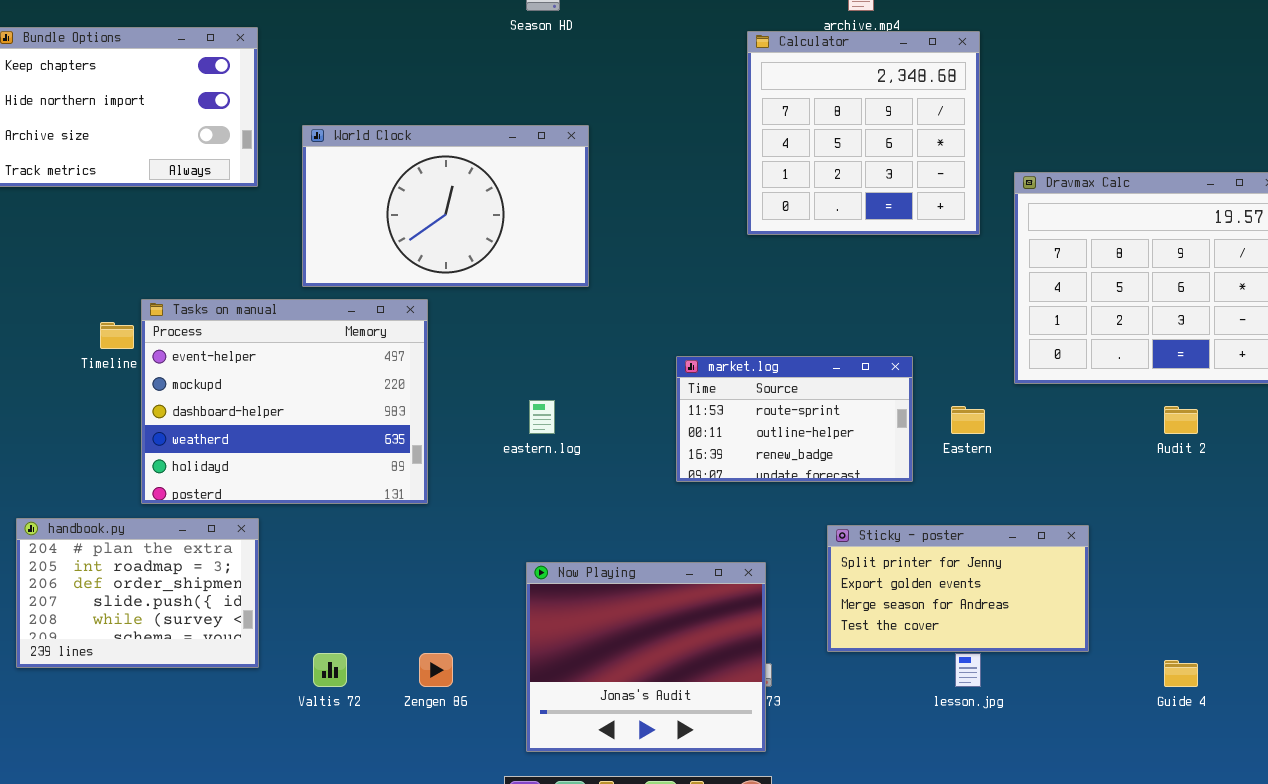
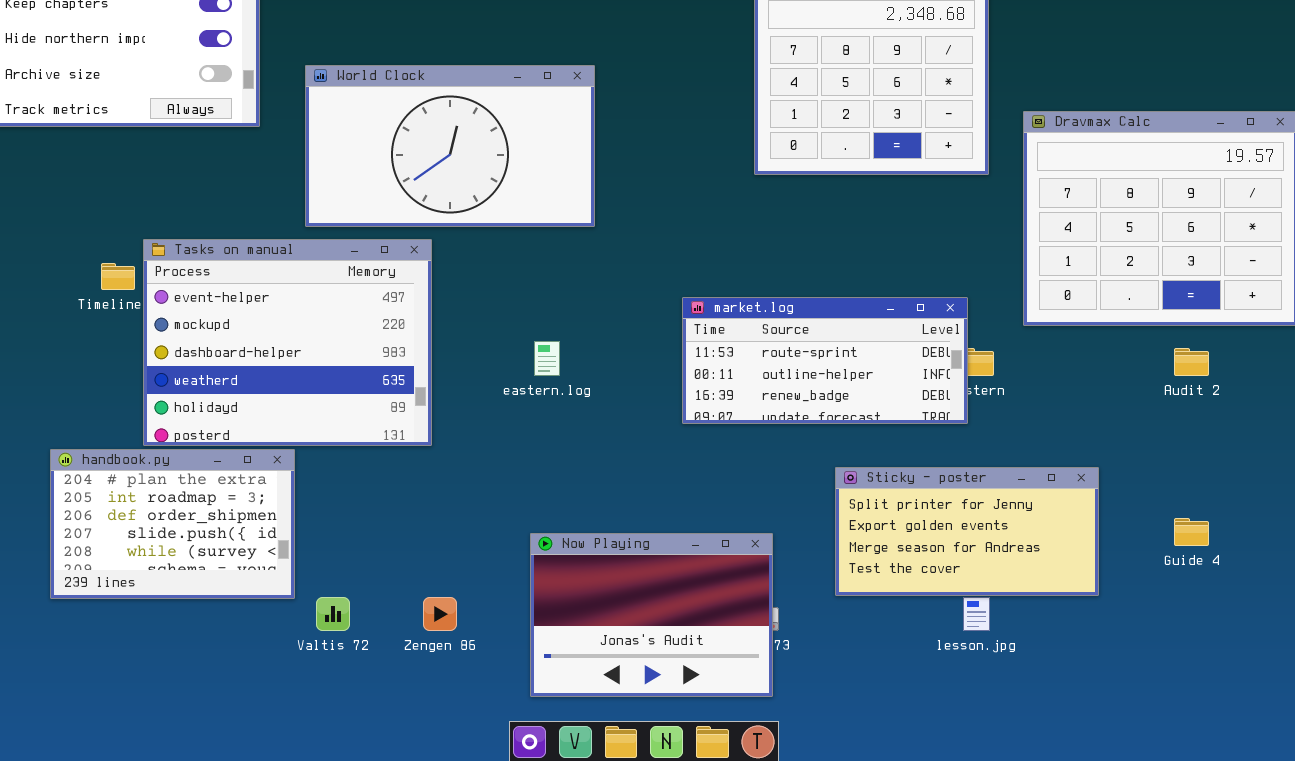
market.log: [676,356,913,482] -> [682,297,968,424], resized
handbook.py: [16,518,259,668] -> [50,449,295,599], moved
Now Playing: [526,562,766,752] -> [530,533,773,697], resized
Guide 4: [1164,660,1198,687] -> [1174,518,1209,546], moved

